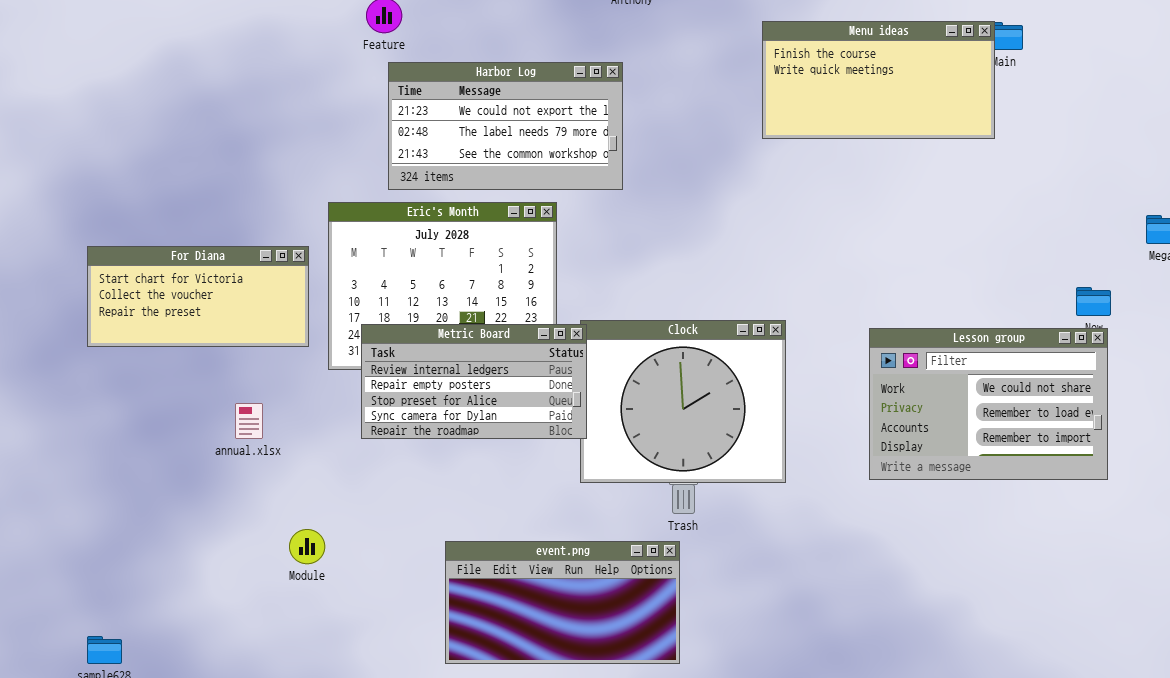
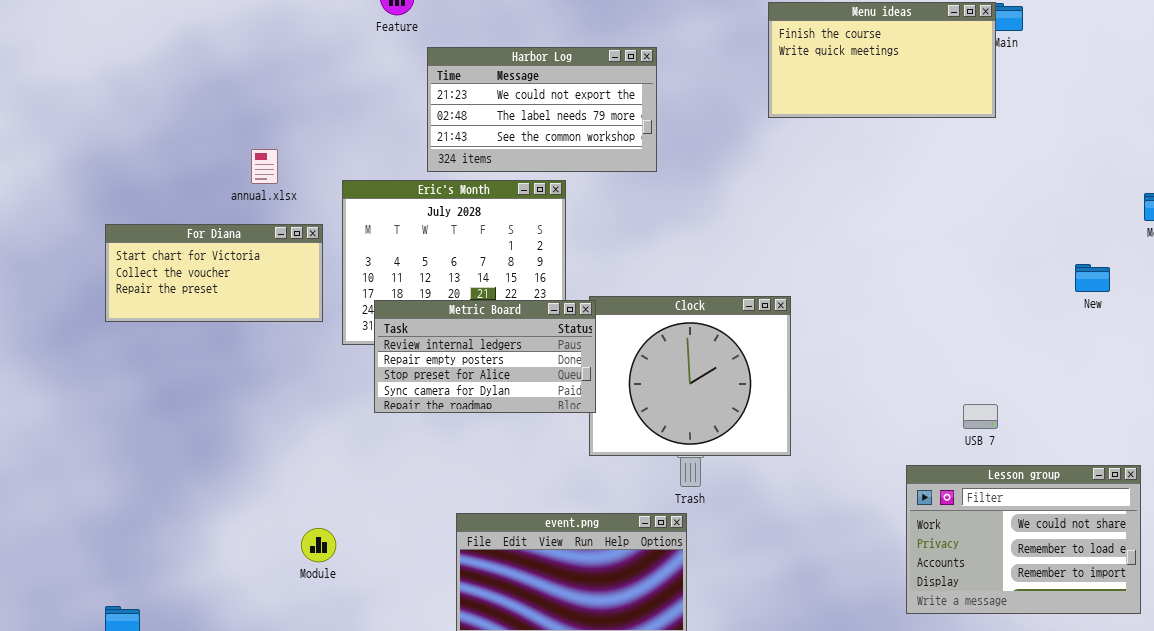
Harbor Log: [388,62,623,190] -> [427,47,657,172], moved
Lesson group: [869,328,1108,480] -> [906,465,1141,614], moved
annual.xlsx: [235,403,263,439] -> [251,149,278,184], moved
Module: [289,529,325,564] -> [301,528,336,562], moved

